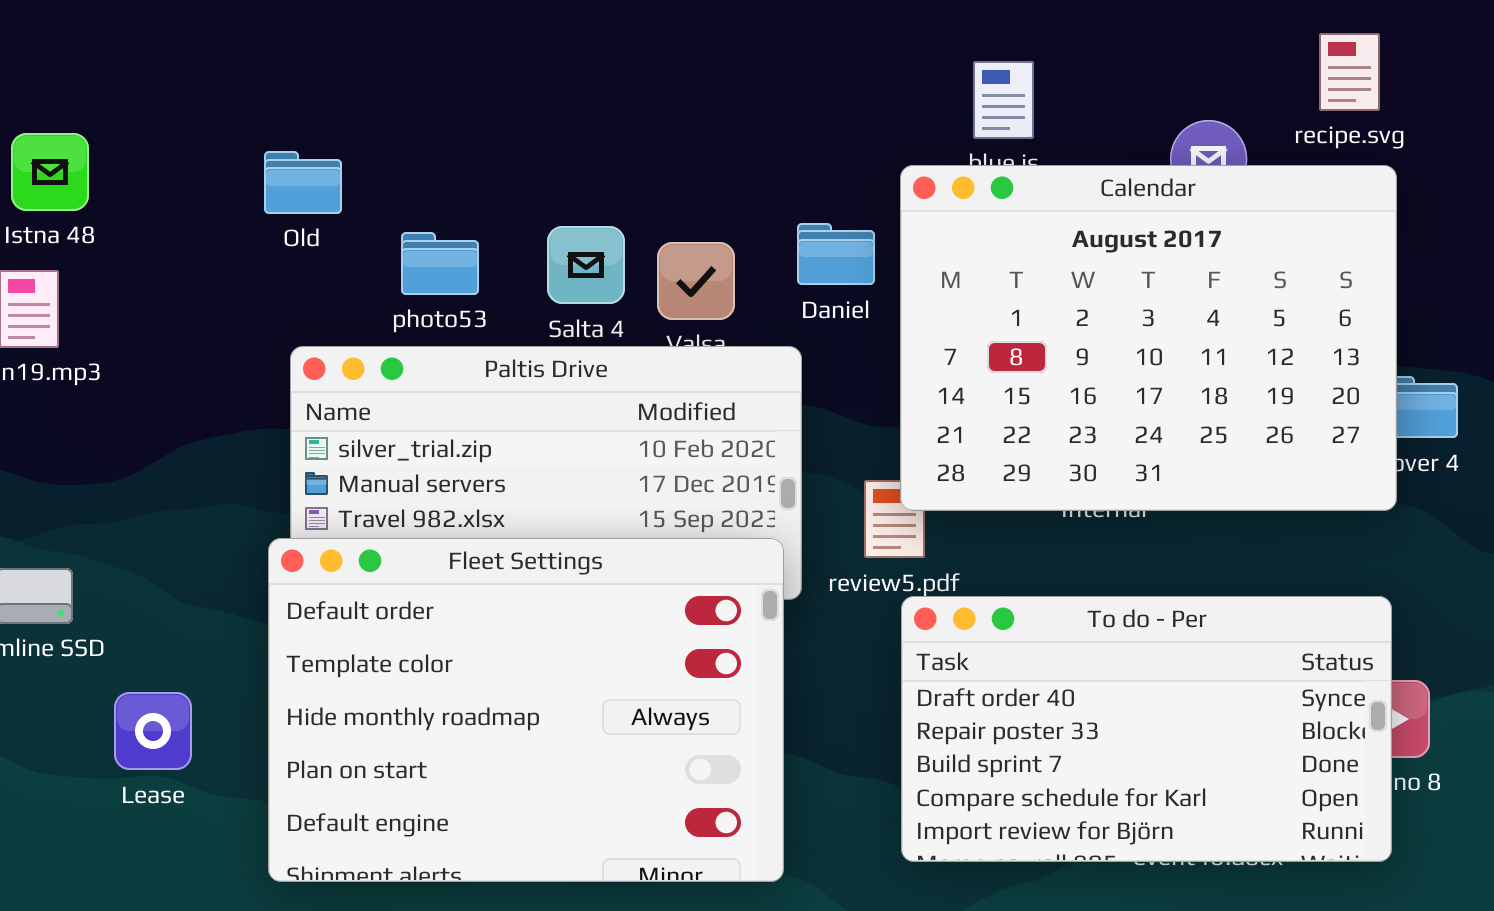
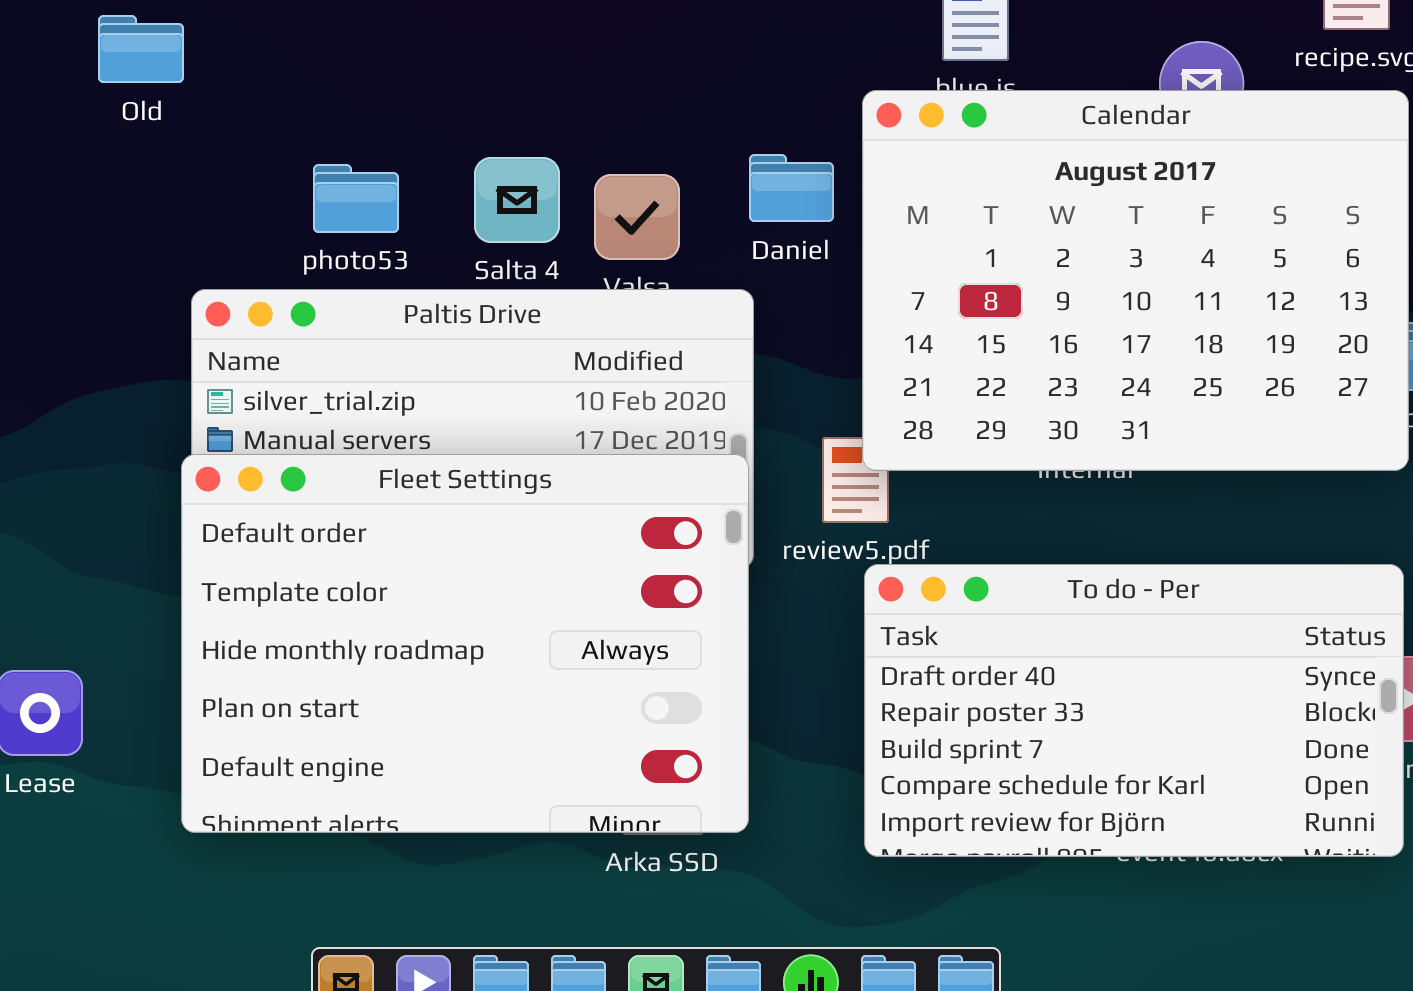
Old: [264,151,342,214] -> [98,15,184,83], moved
Fleet Settings: [268,538,784,882] -> [181,454,749,833], moved

